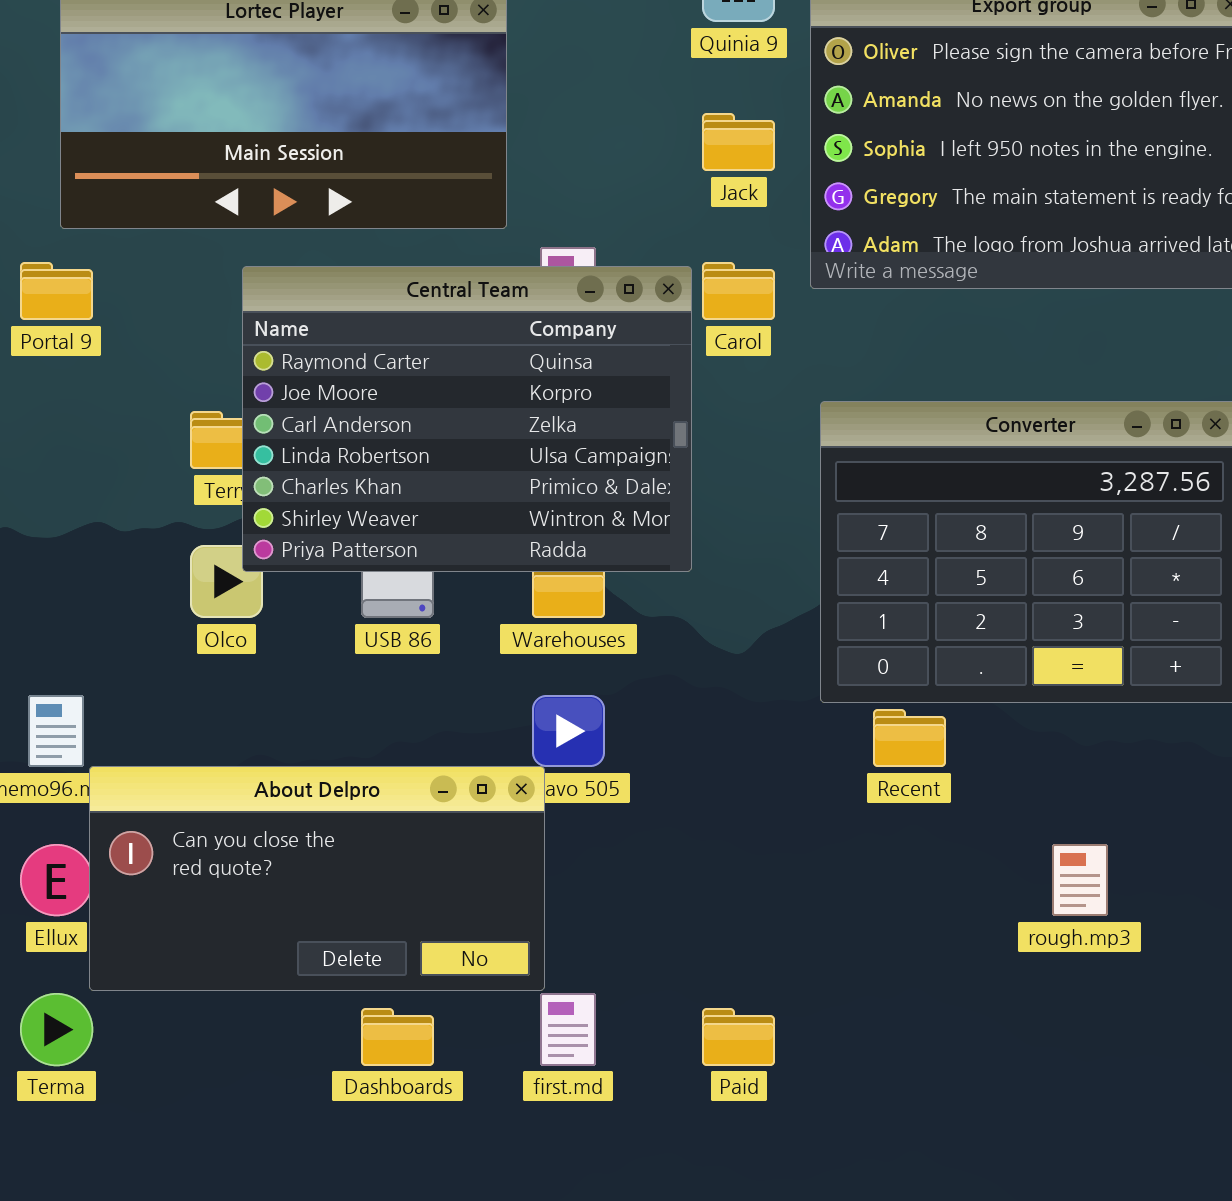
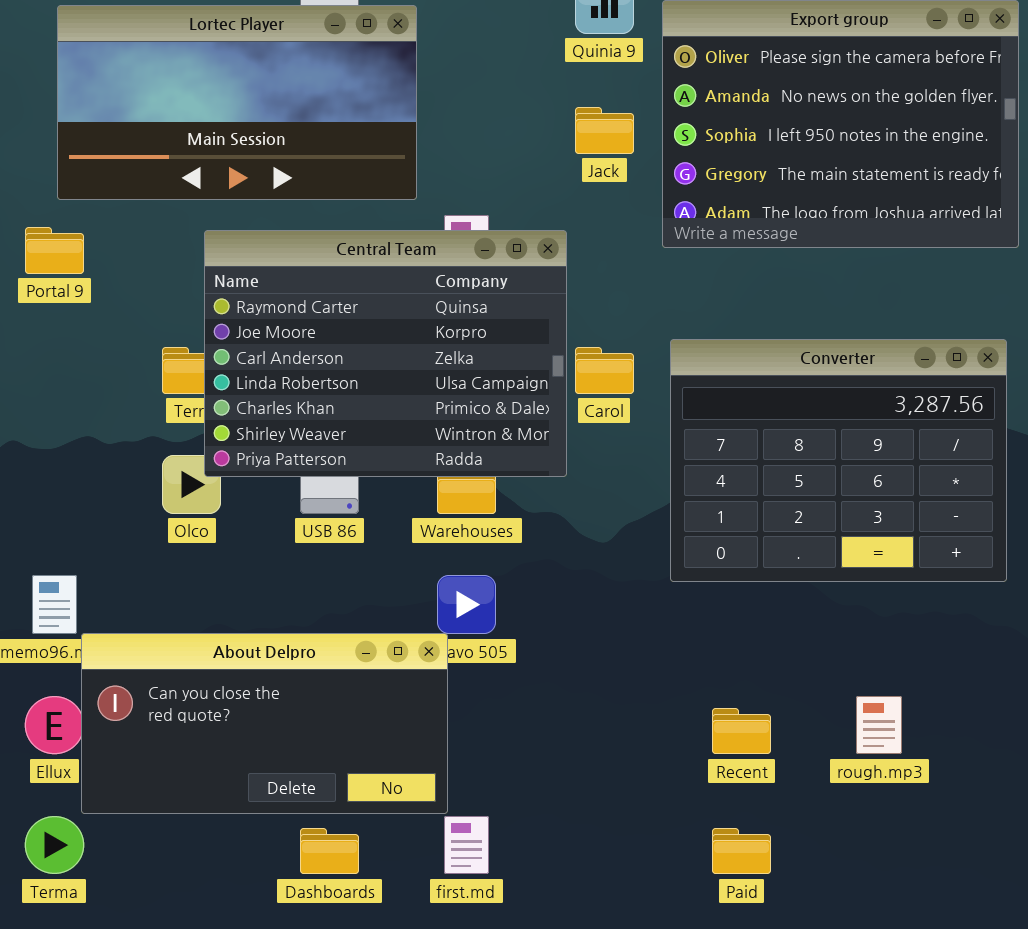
Carol: [702,262,775,320] -> [575,347,634,394], moved
Recent: [873,709,946,767] -> [712,708,771,754], moved
Paid: [702,1008,775,1066] -> [712,828,771,874], moved

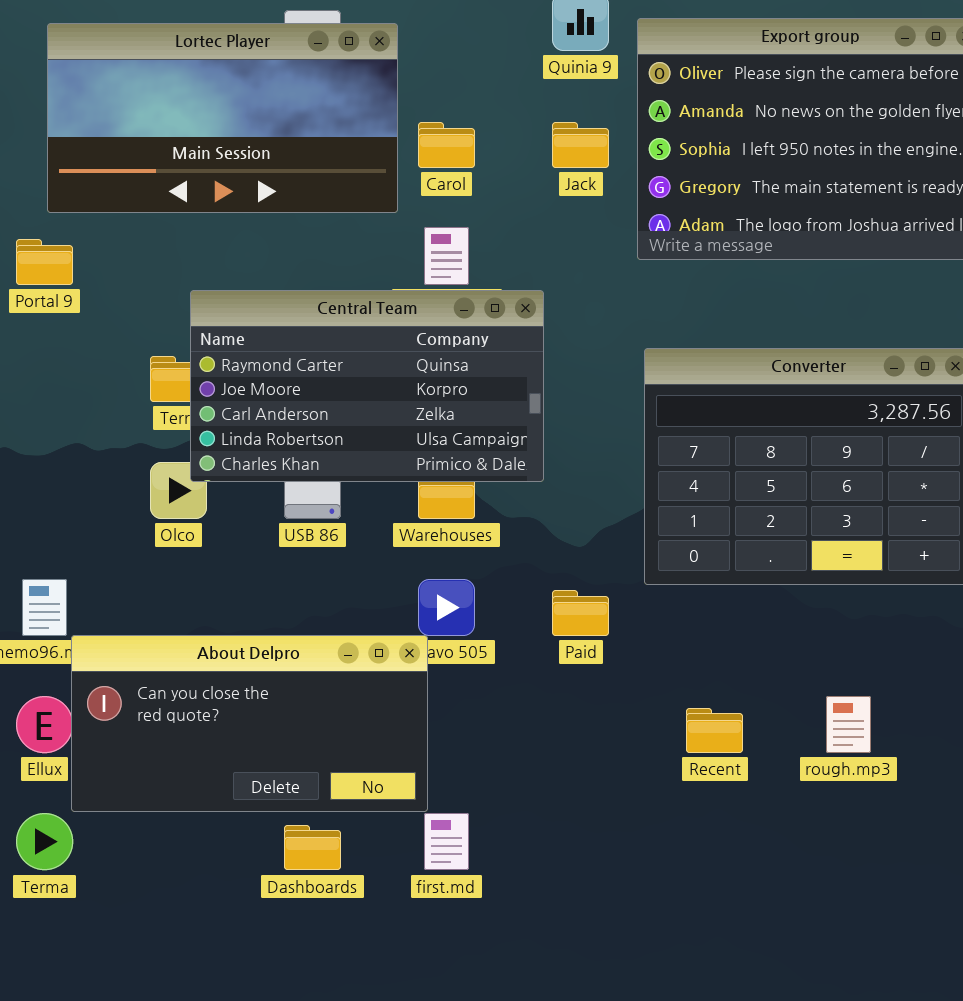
Central Team: [204,230,567,477] -> [190,290,544,482], resized
Carol: [575,347,634,394] -> [418,122,475,168], moved
Paid: [712,828,771,874] -> [552,590,609,636], moved

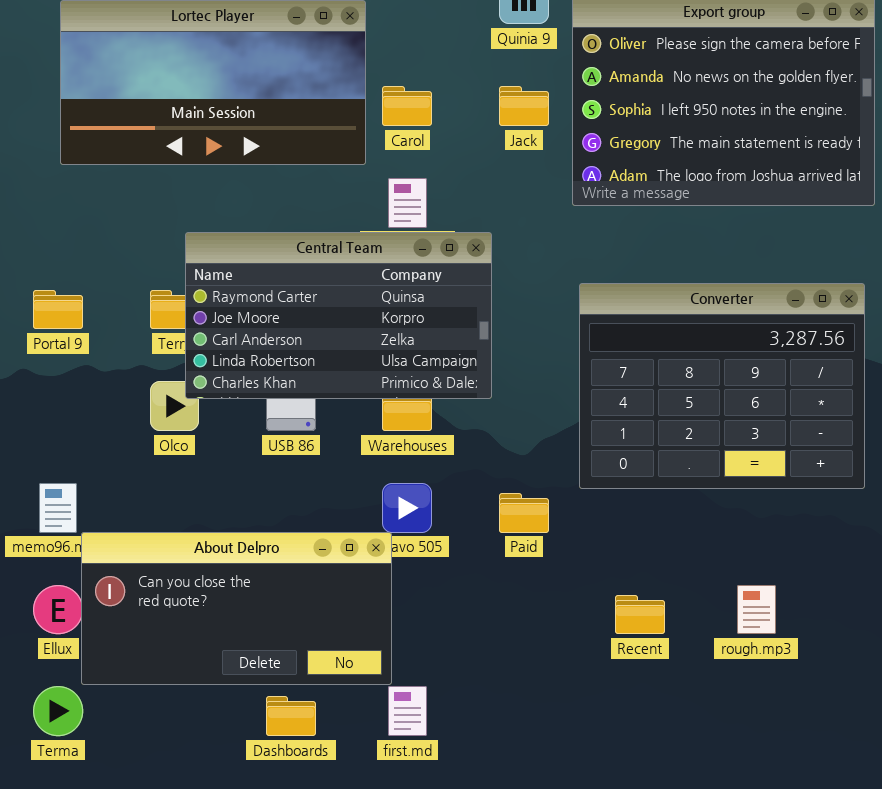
Portal 9: [16,239,73,285] -> [33,290,83,329], moved

